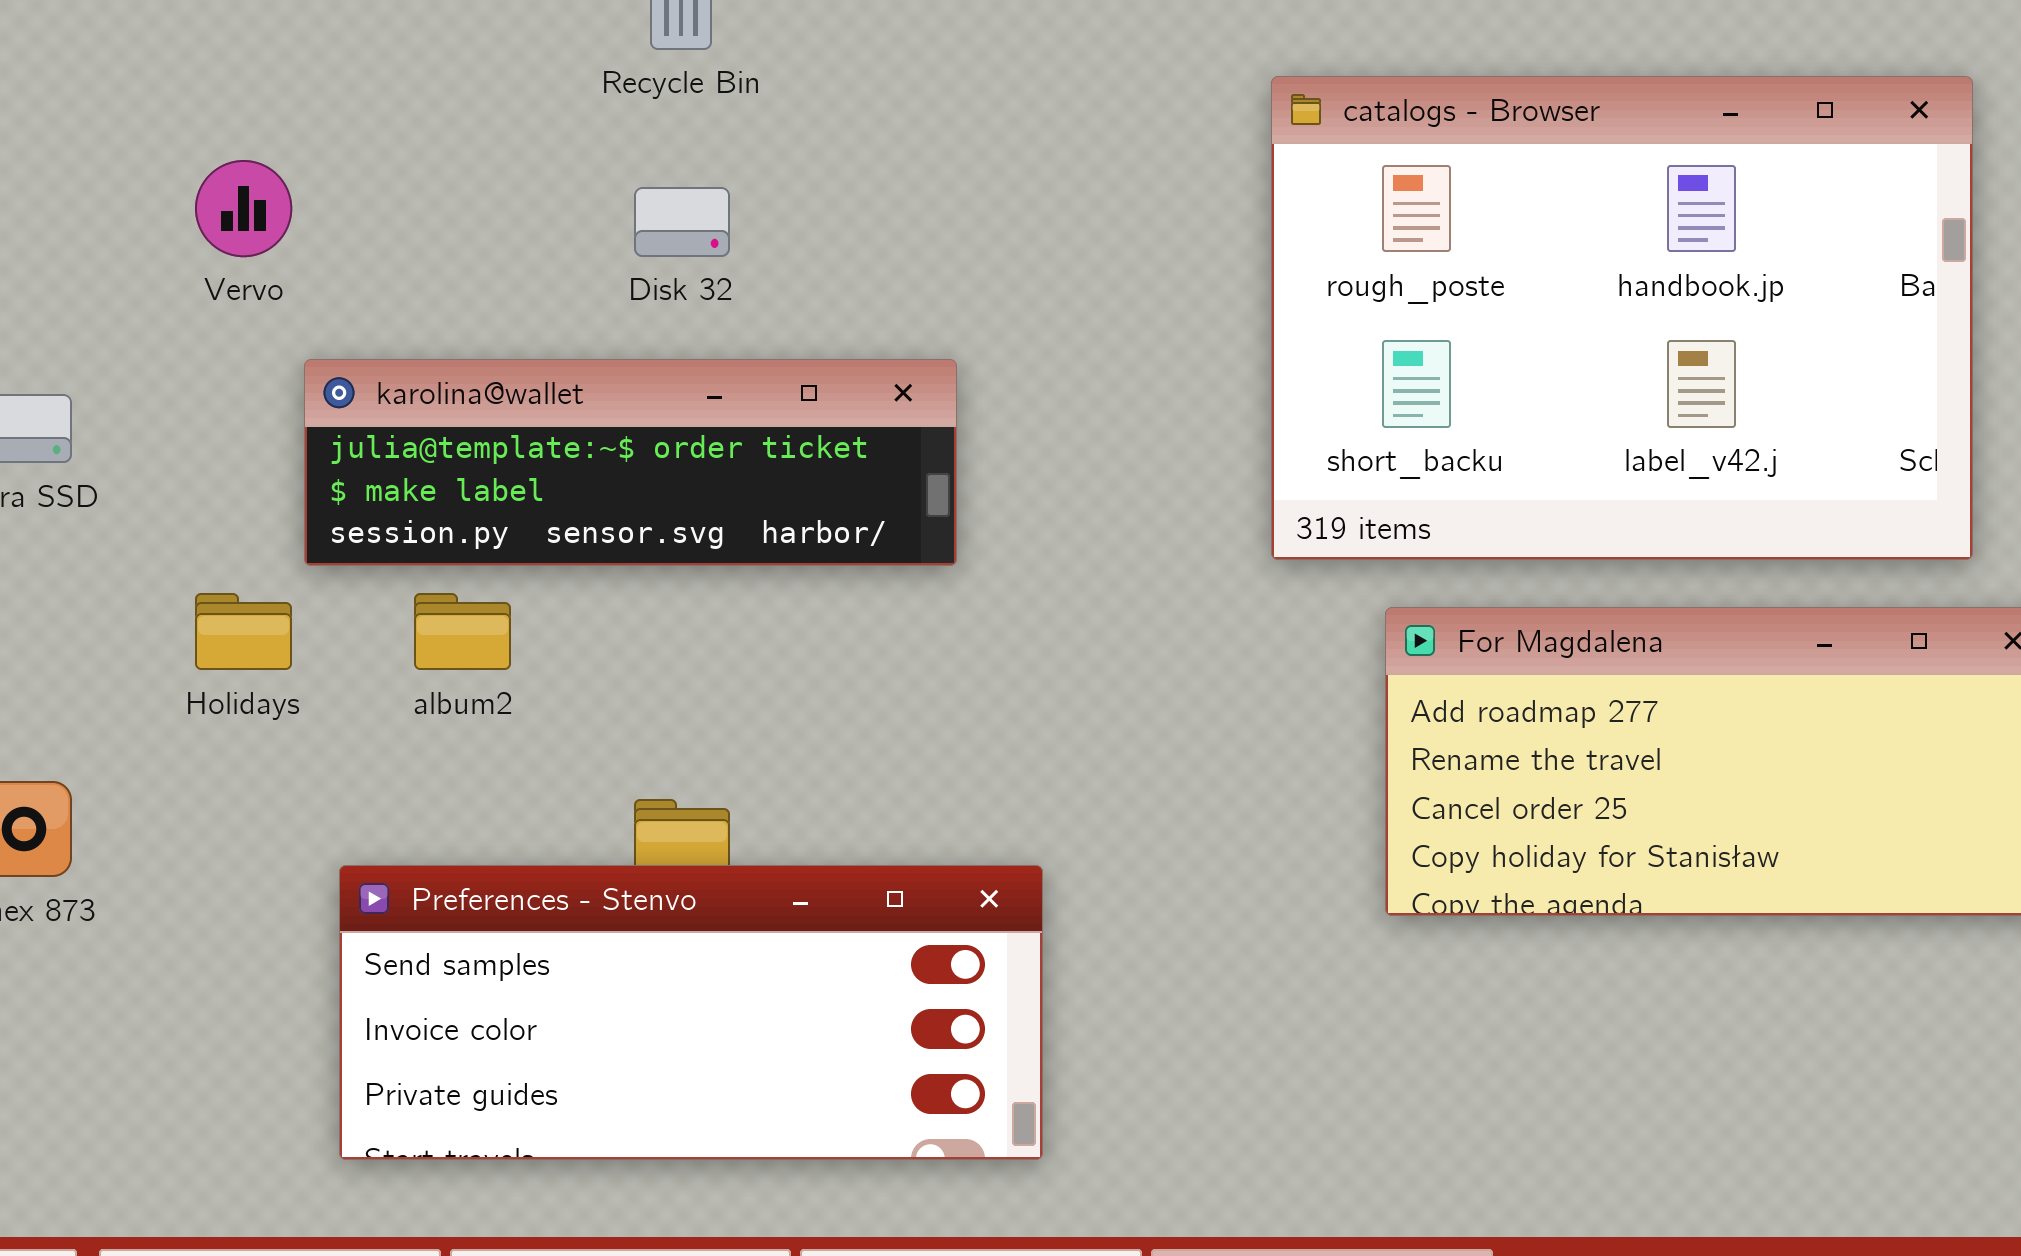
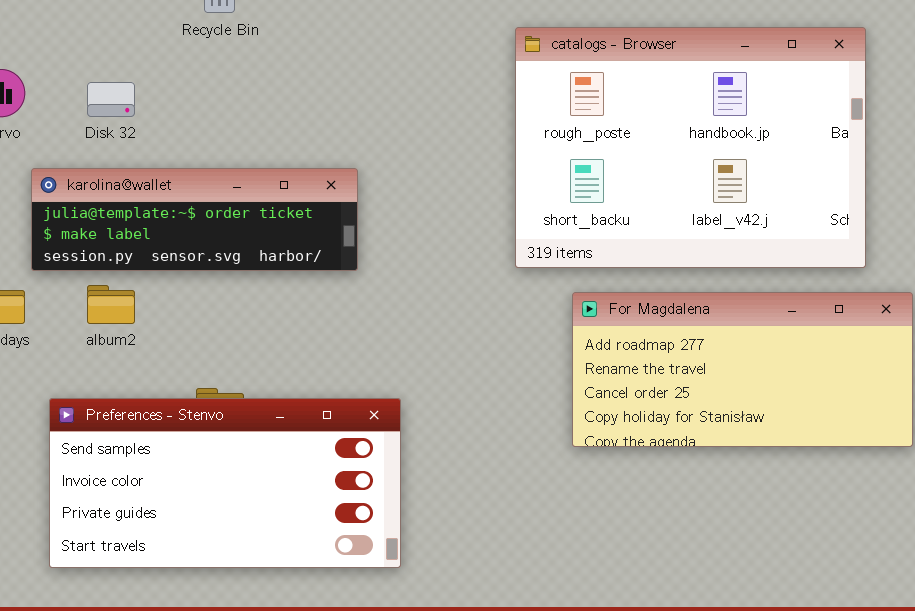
Disk 32: [634,187,730,257] -> [87,82,135,117], moved
Preferences - Stenvo: [339,865,1043,1160] -> [49,398,401,568], resized

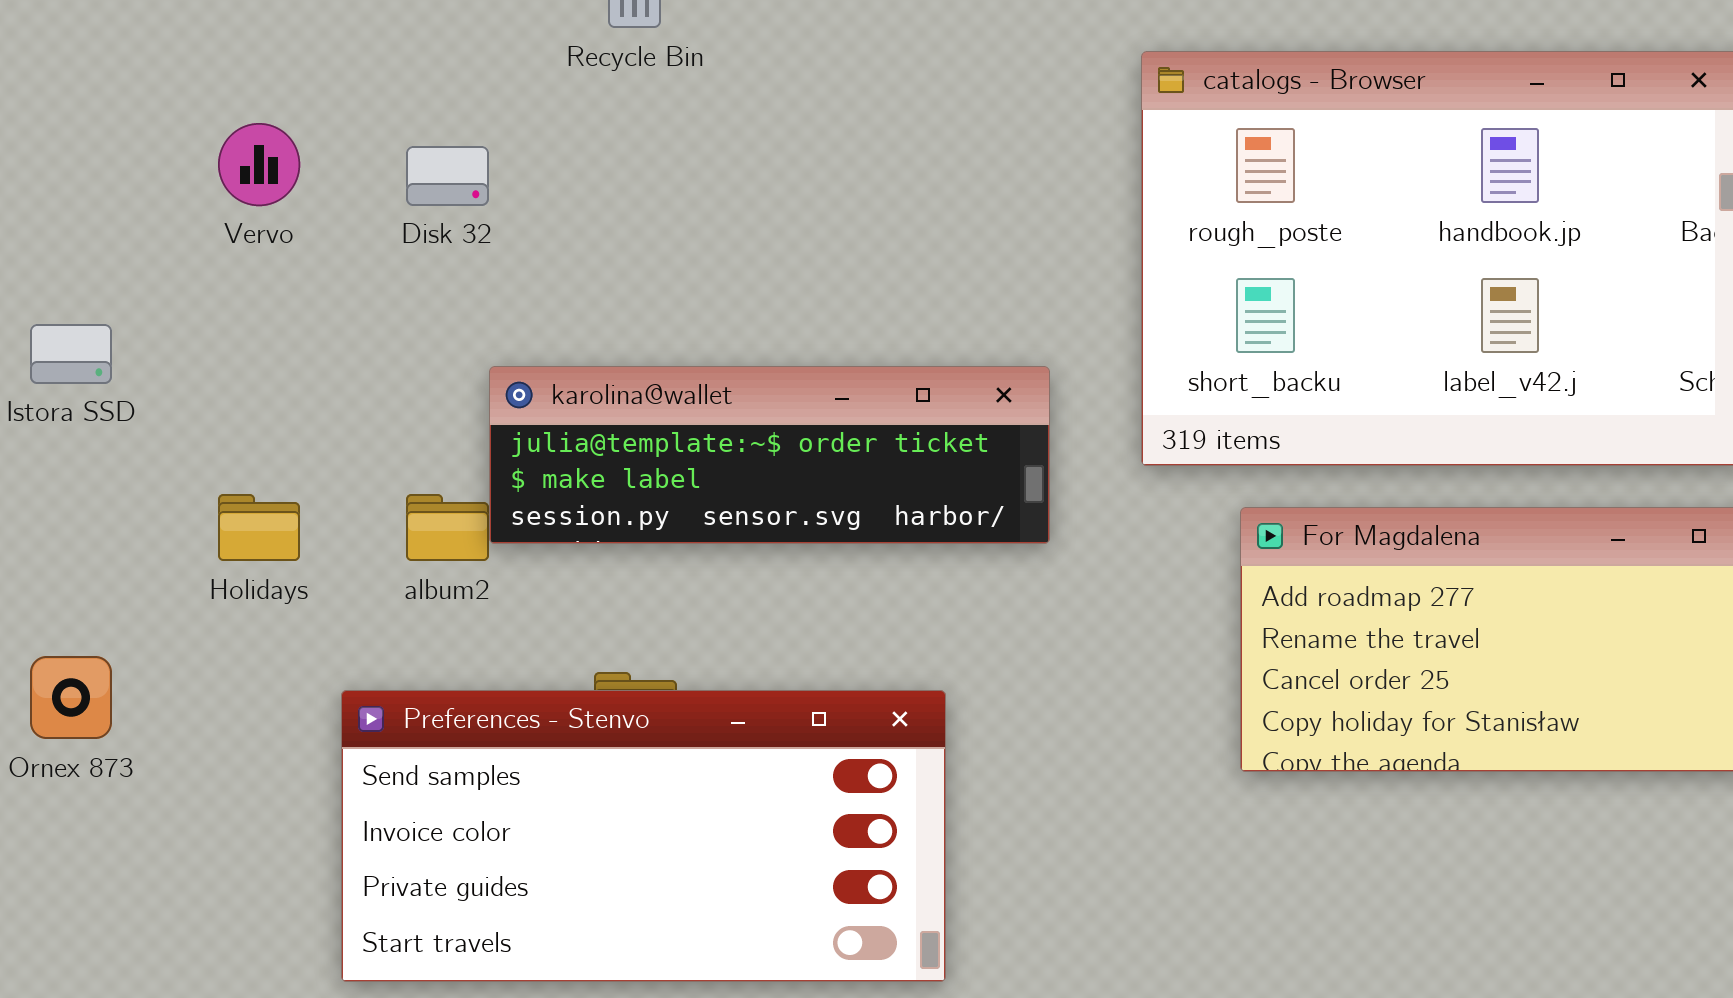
karolina@wallet: [31,168,358,271] -> [489,366,1050,544], moved

